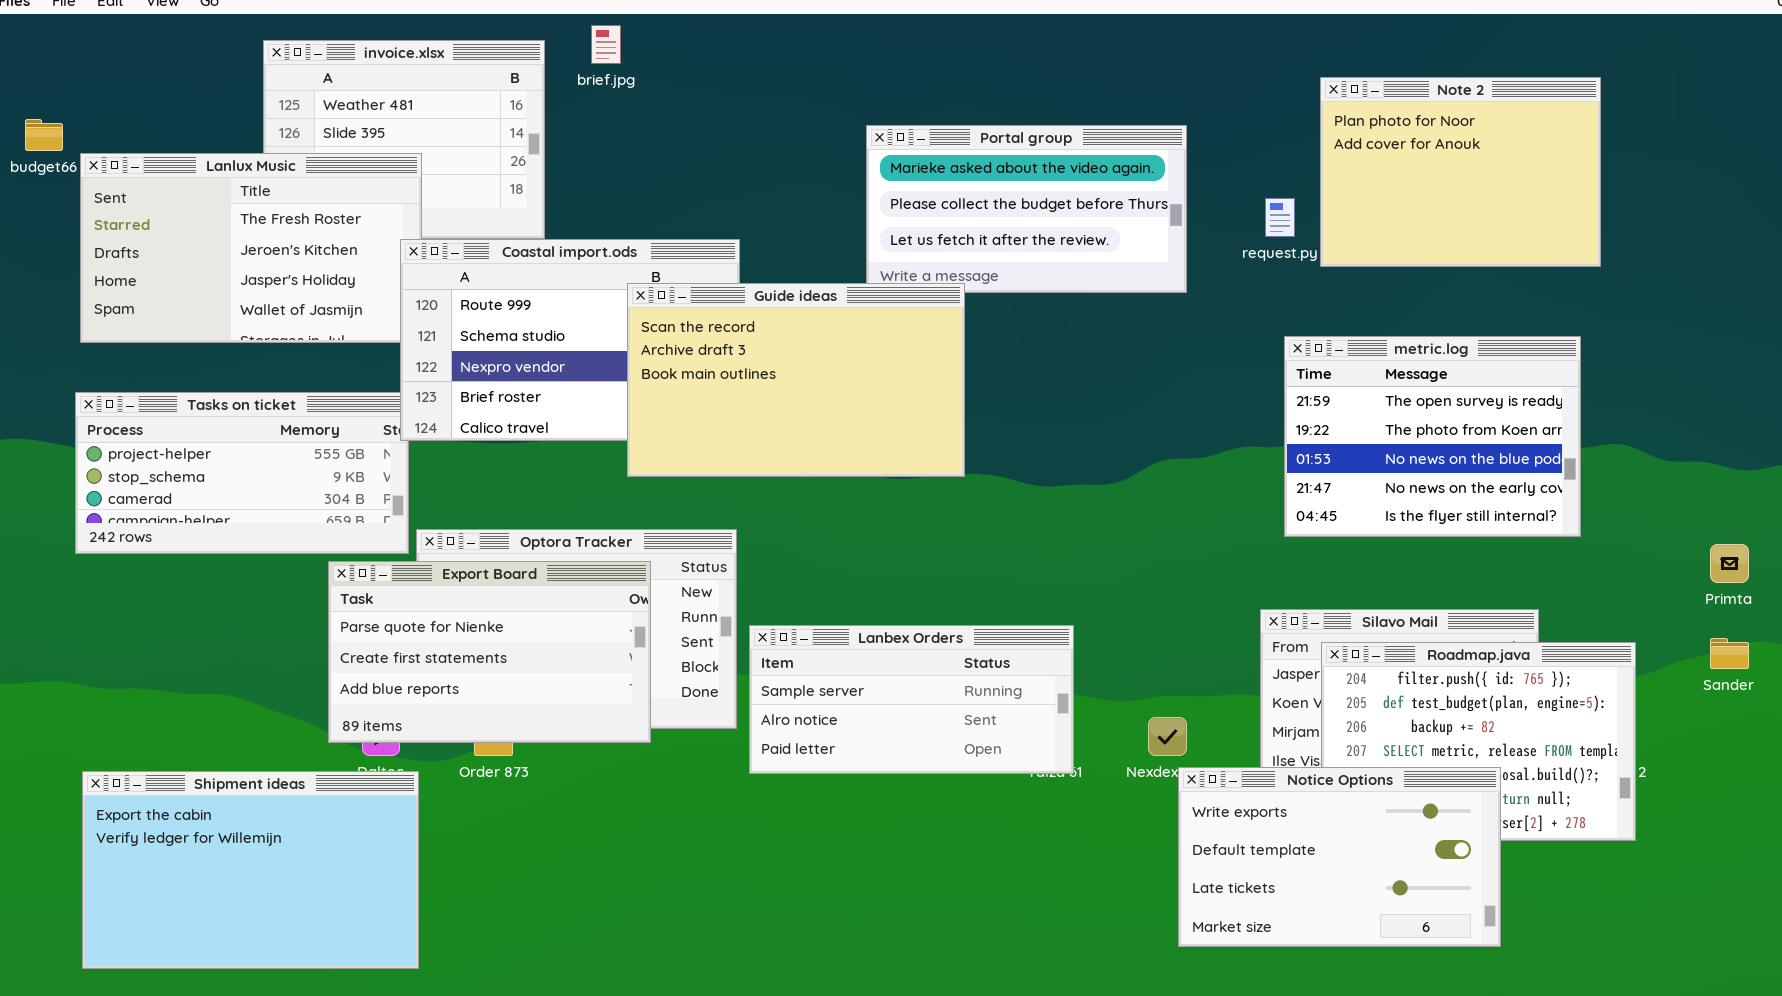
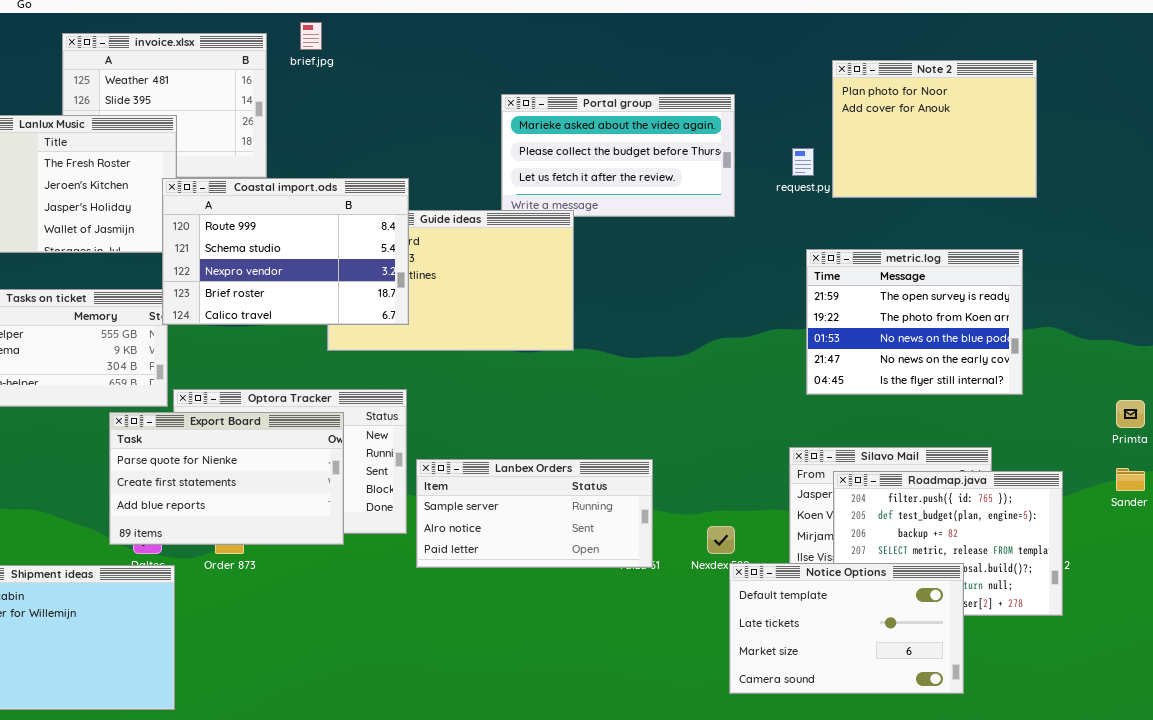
Coastal import.ods: [400,239,740,441] -> [162,178,409,325], raised
Notice Options: [1178,767,1501,947] -> [729,563,964,694], scrolled down 1 row

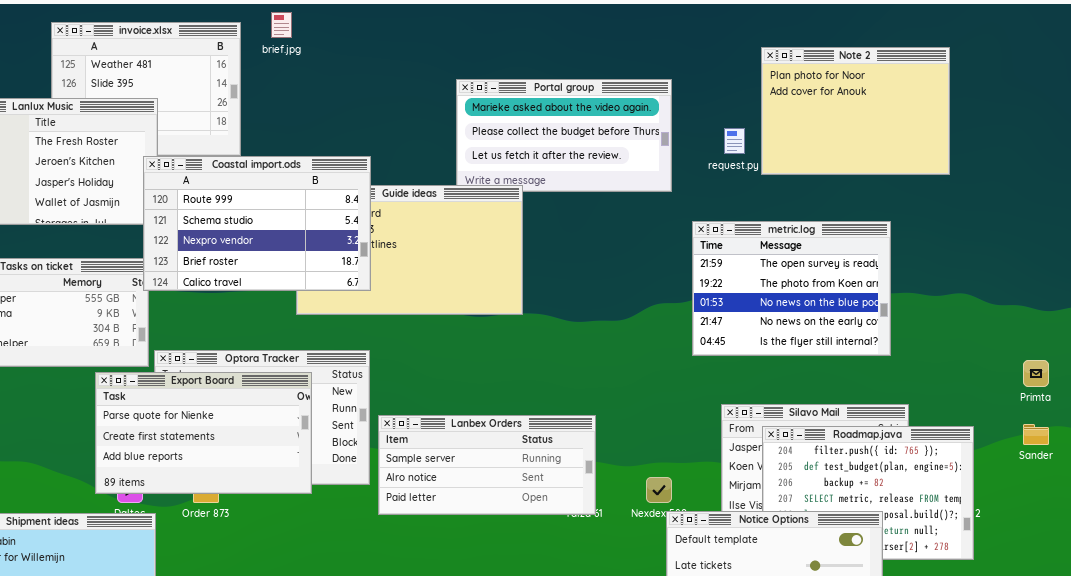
metric.log: [806,249,1023,395] -> [692,221,891,356], moved

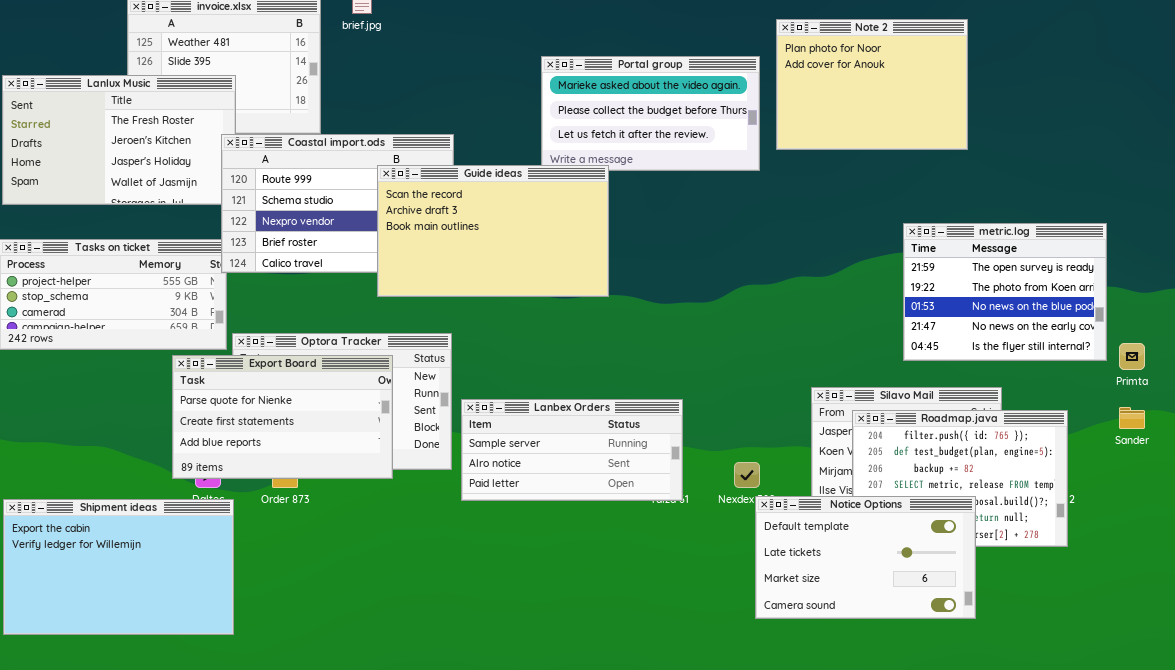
Note 2: [761,47,950,175] -> [776,19,968,150], moved
Guide ideas: [296,185,523,315] -> [377,165,609,297], raised
metric.log: [692,221,891,356] -> [903,223,1107,361], moved

